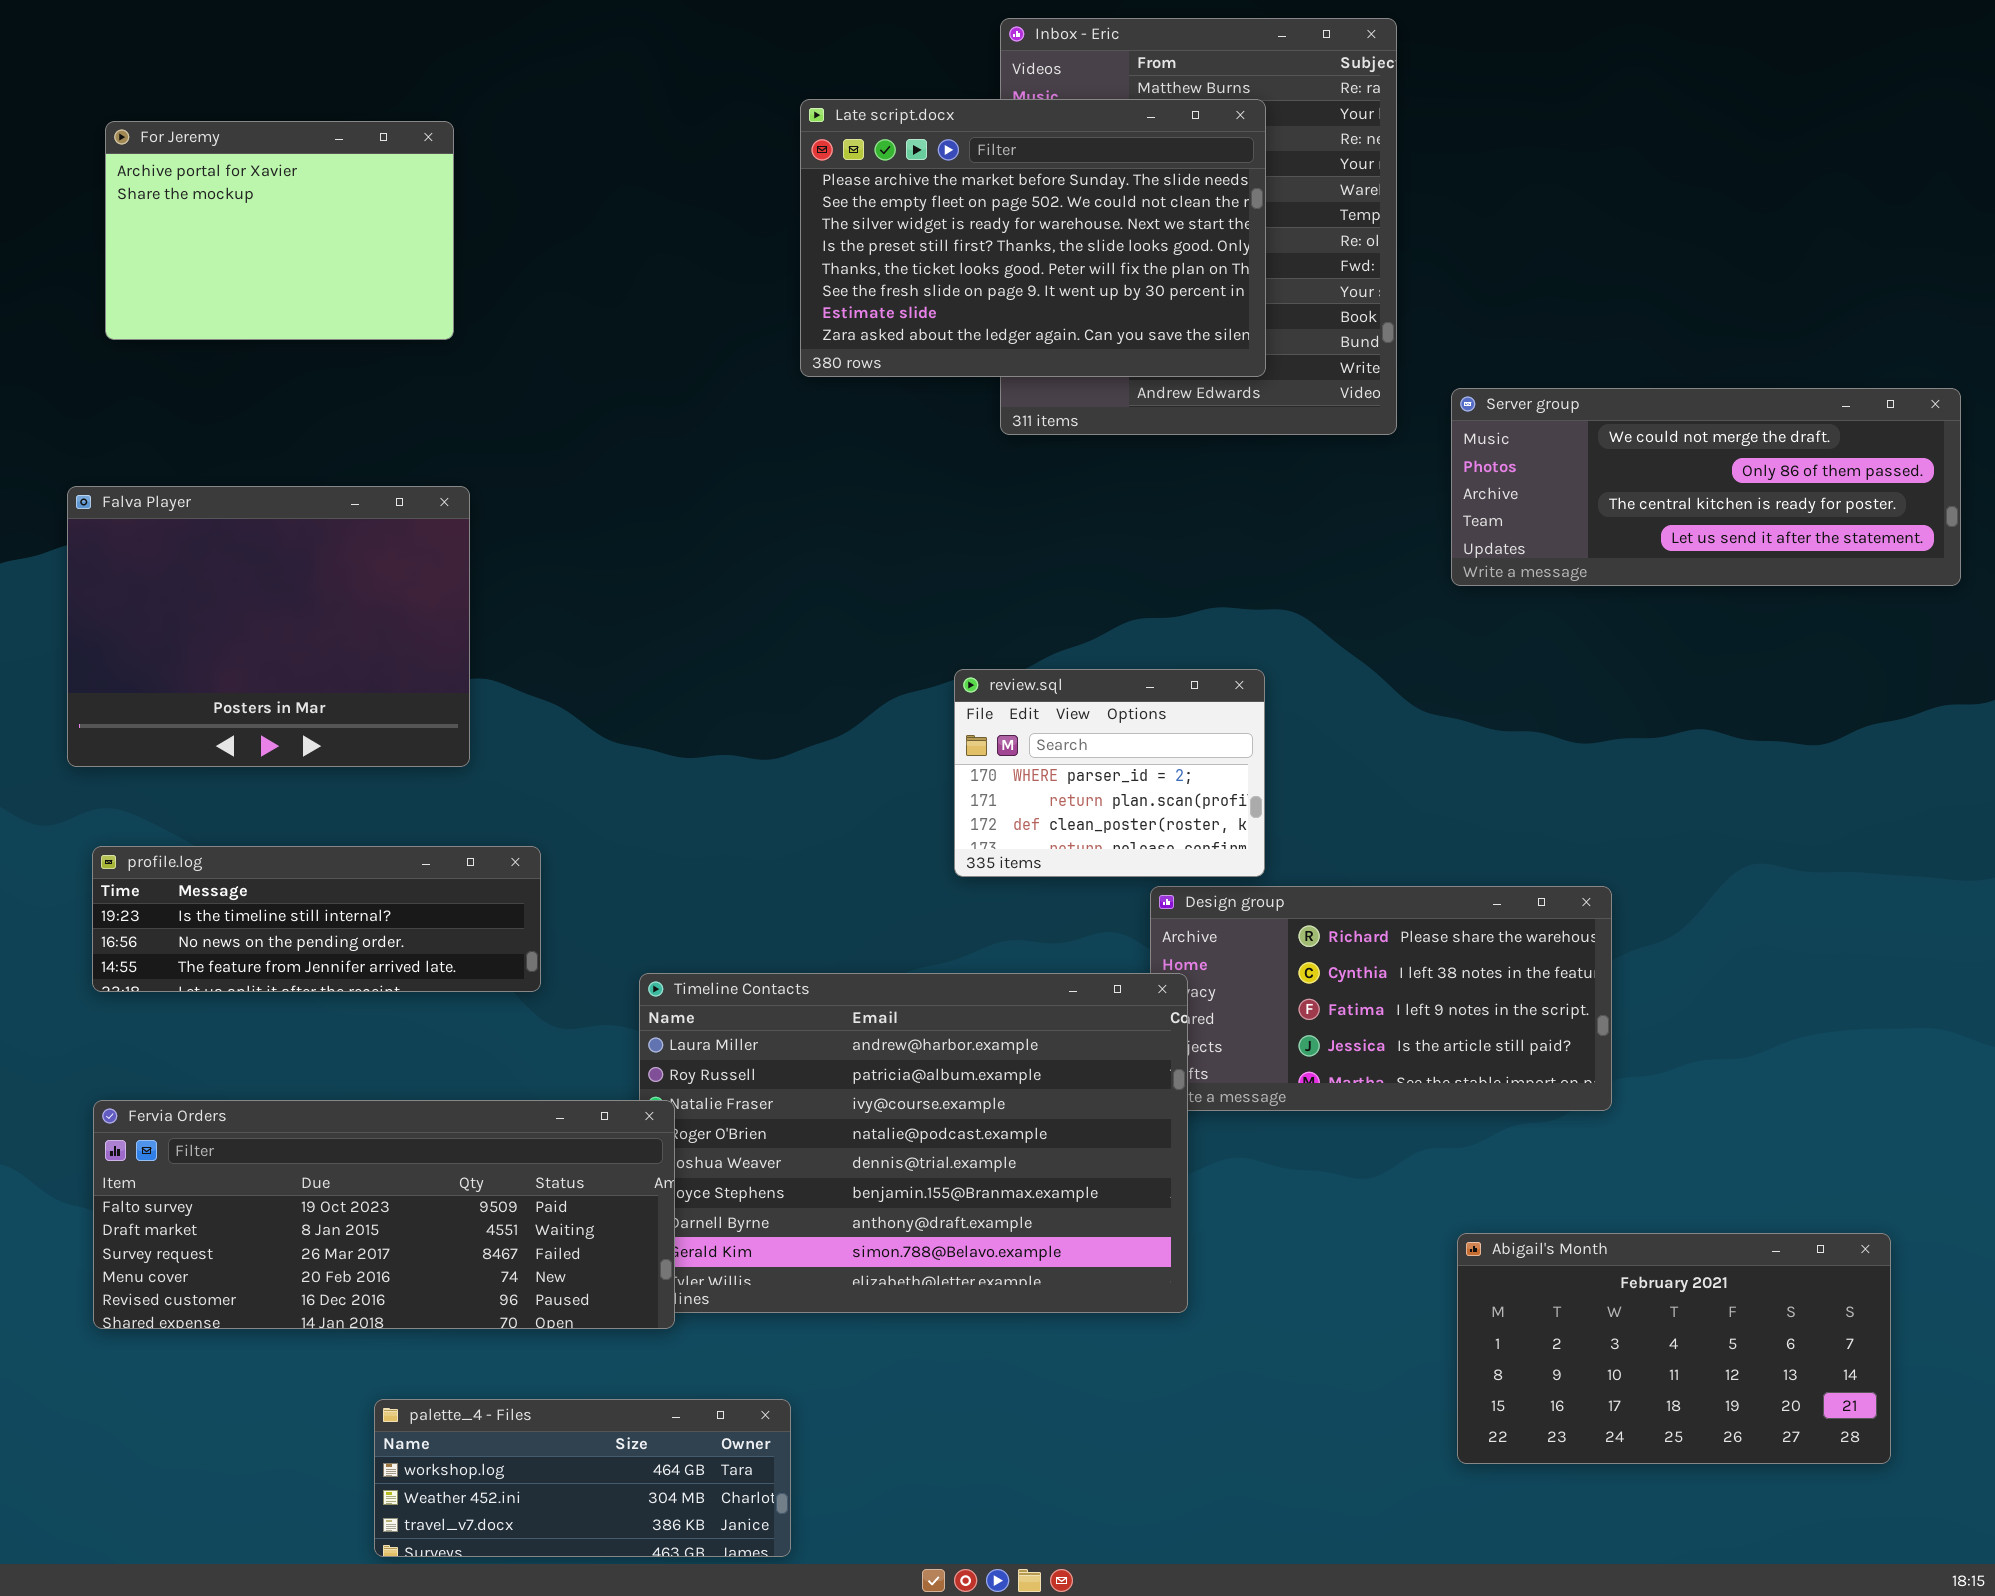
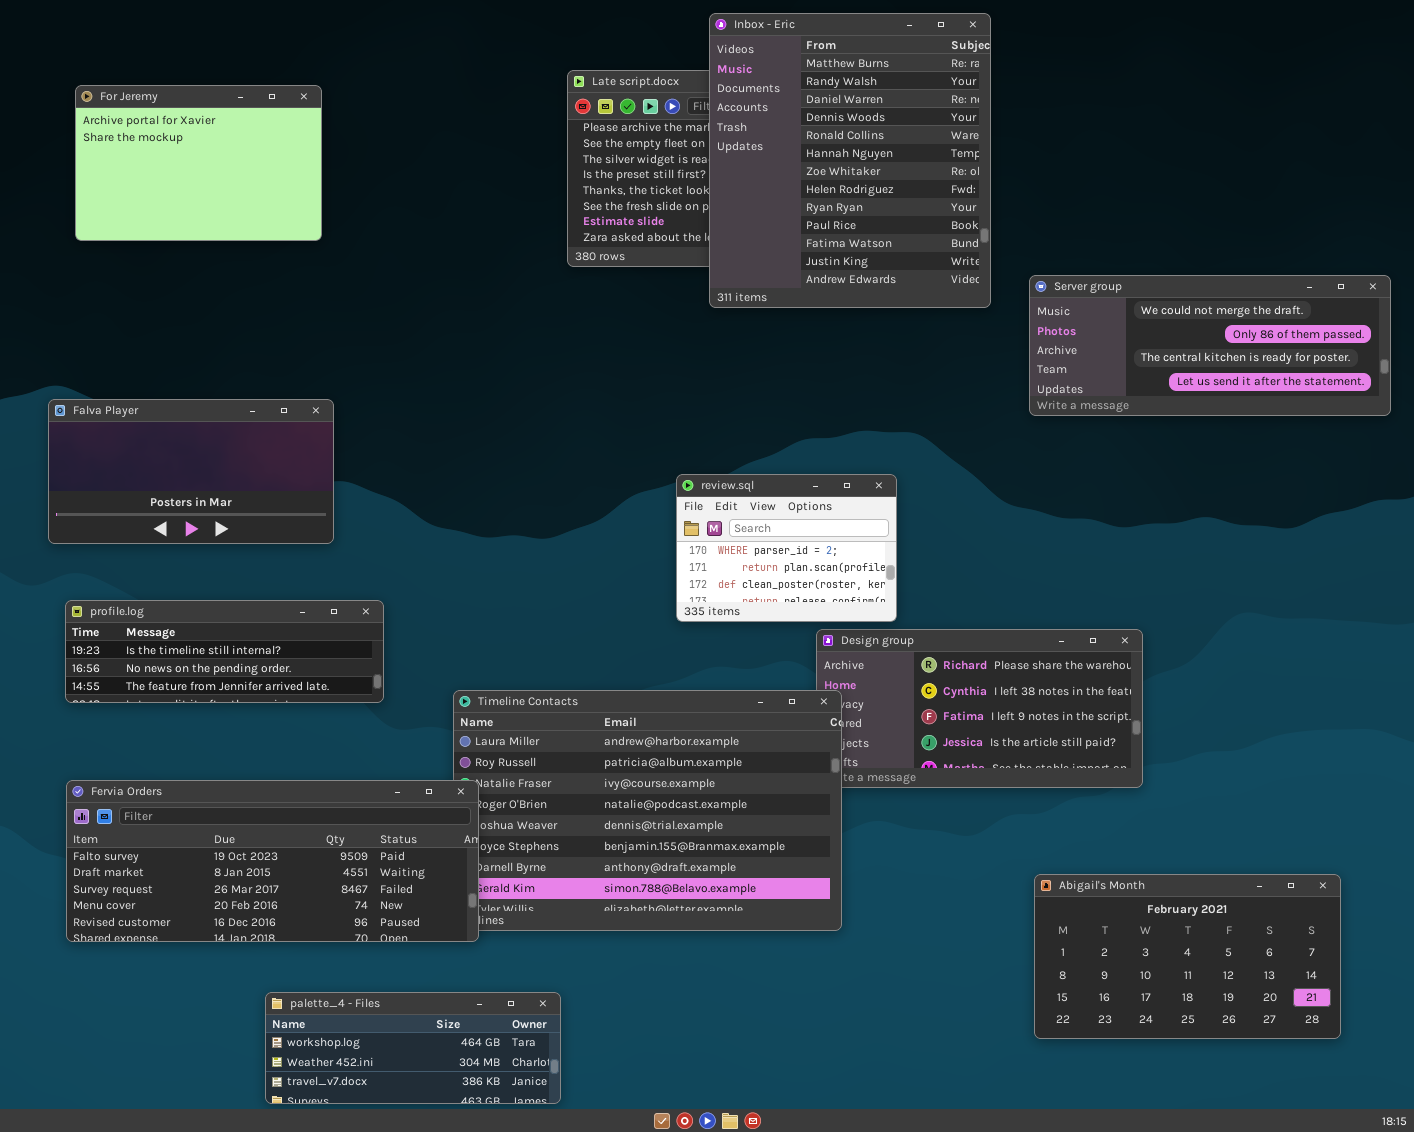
Inbox - Eric: [1000,18,1397,435] -> [709,13,991,308], raised
Falva Player: [67,486,470,767] -> [48,399,334,544], resized

